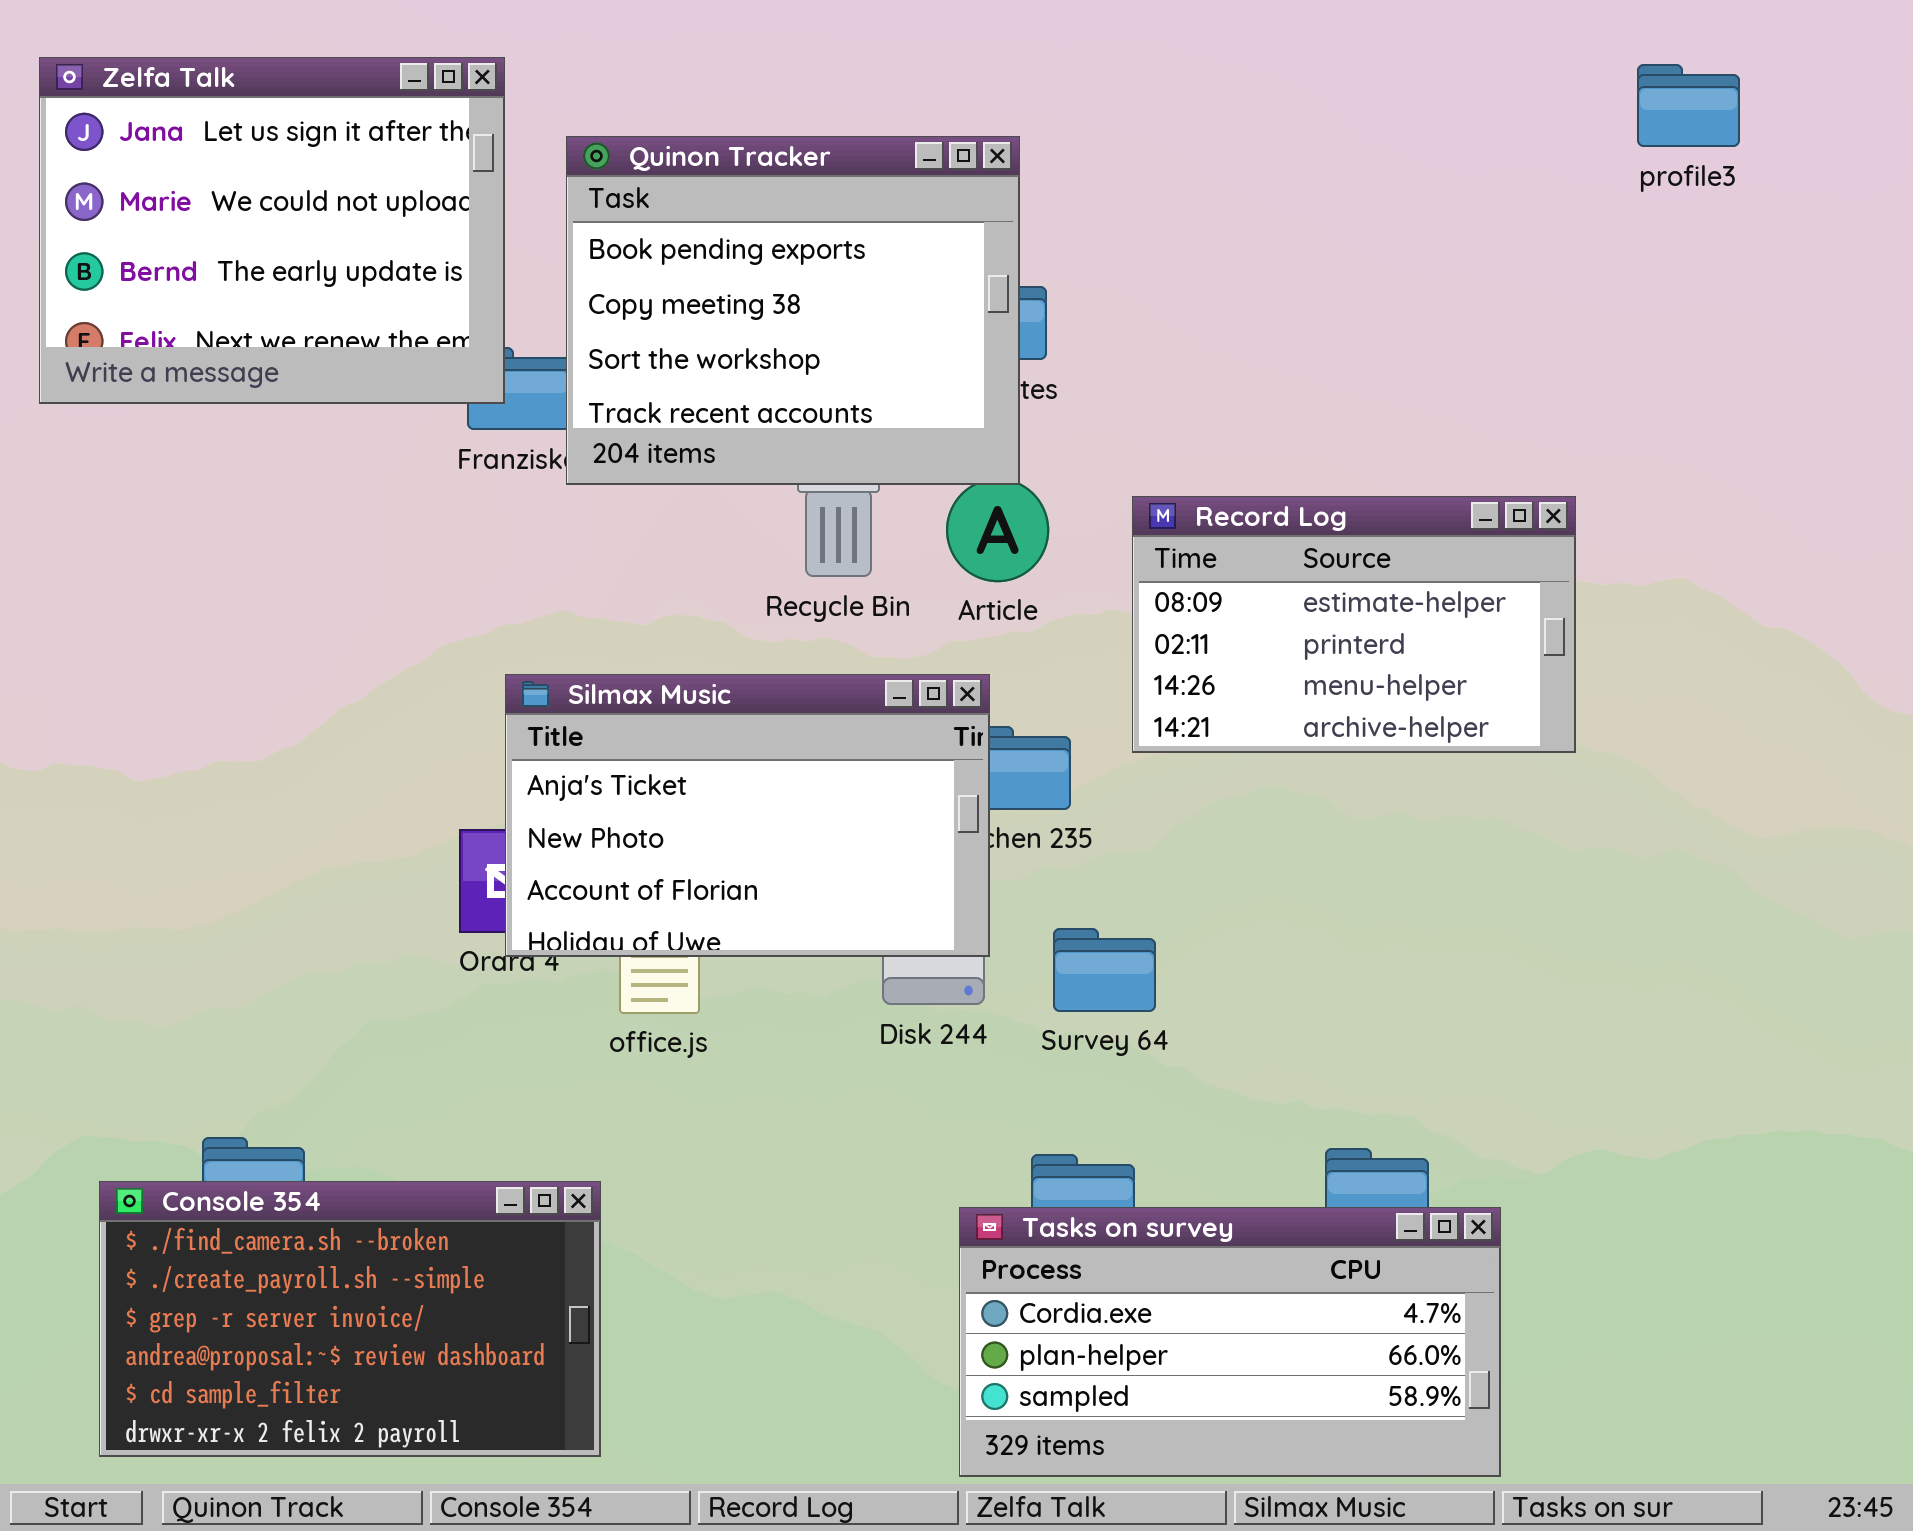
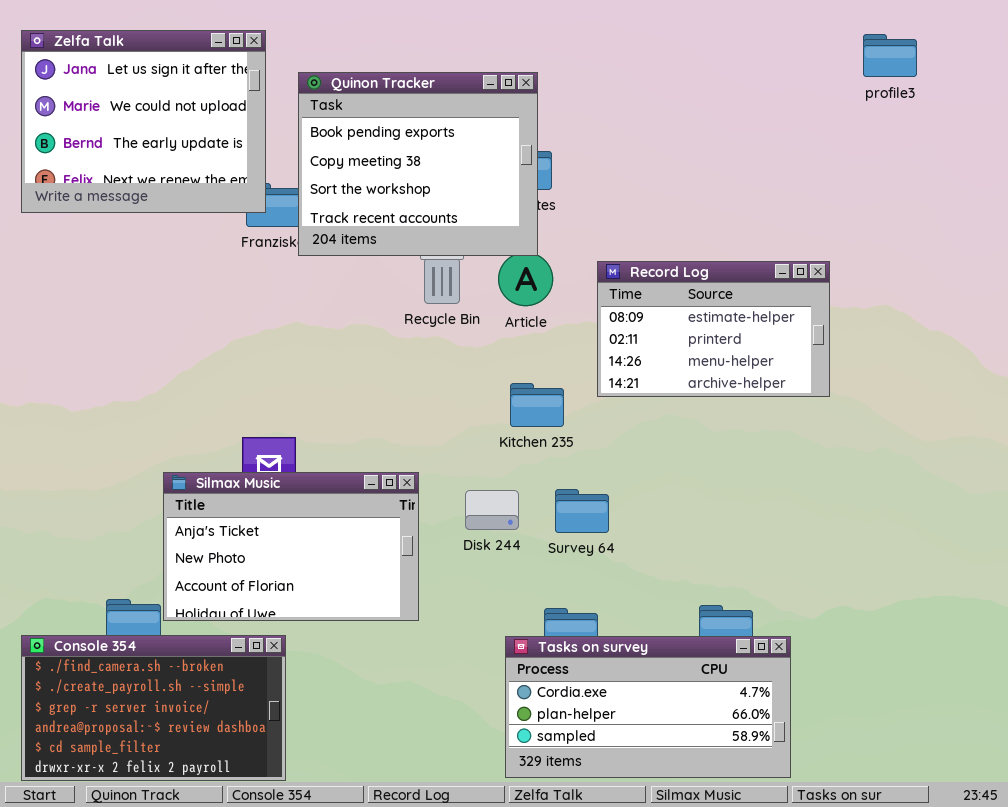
Silmax Music: [505,674,990,957] -> [163,472,419,621], moved
Console 354: [99,1181,601,1457] -> [21,635,286,781], moved

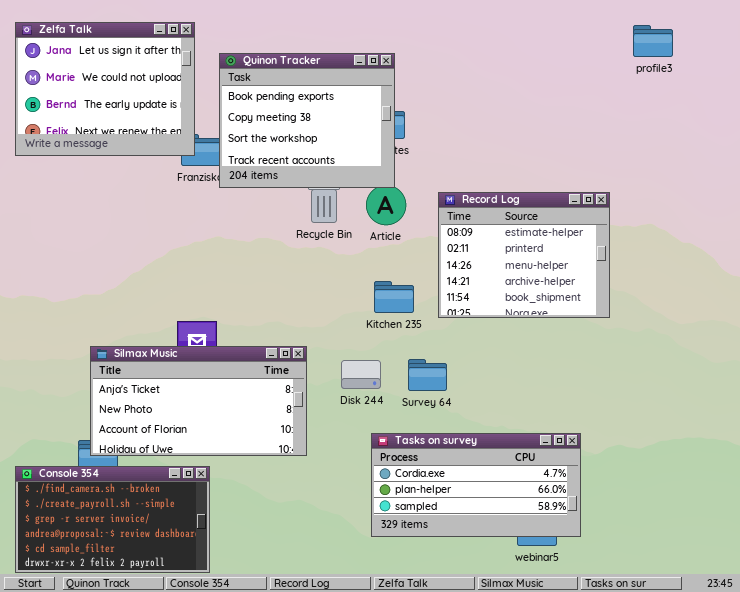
Record Log: [597,261,830,397] -> [438,192,610,318], resized
Silmax Music: [163,472,419,621] -> [90,346,307,456], resized
Tasks on survey: [505,636,791,778] -> [371,433,581,537], moved

